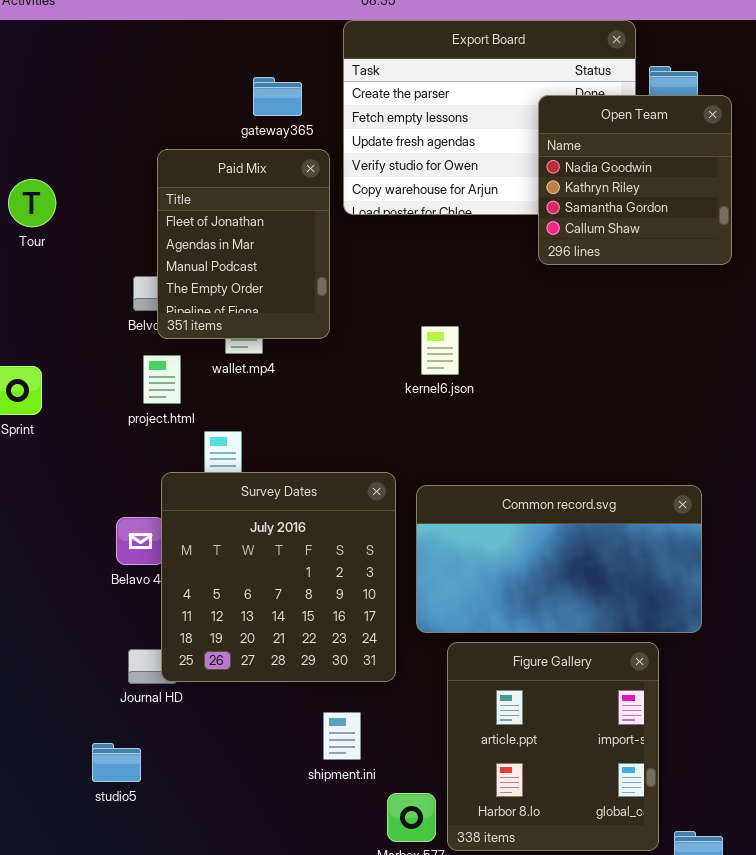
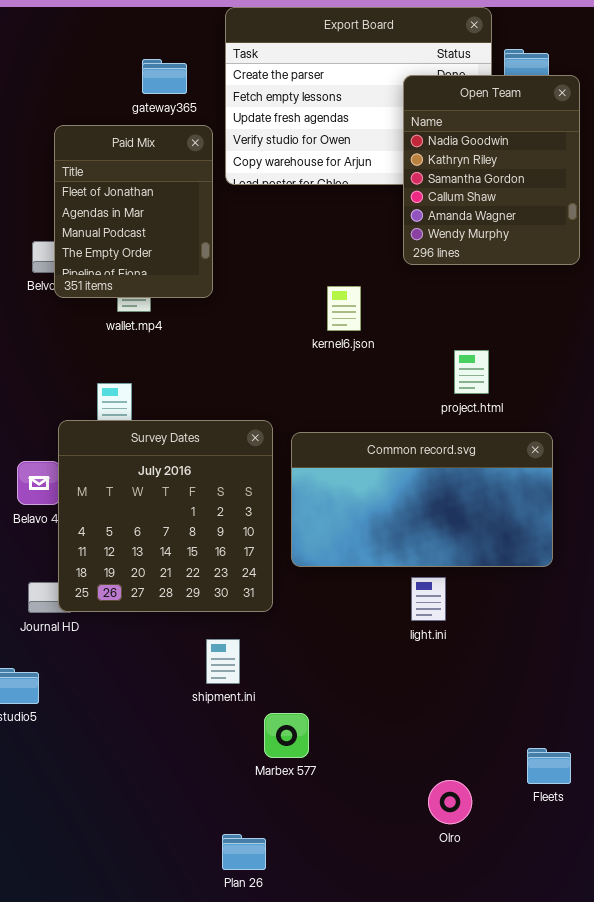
Open Team: [538,95,732,265] -> [403,75,580,265], resized
kernel6.json: [421,326,459,375] -> [327,286,361,331], moved
project.html: [143,355,181,404] -> [454,350,489,394], moved
Figure Gallery: [447,642,659,851] -> none, closed

